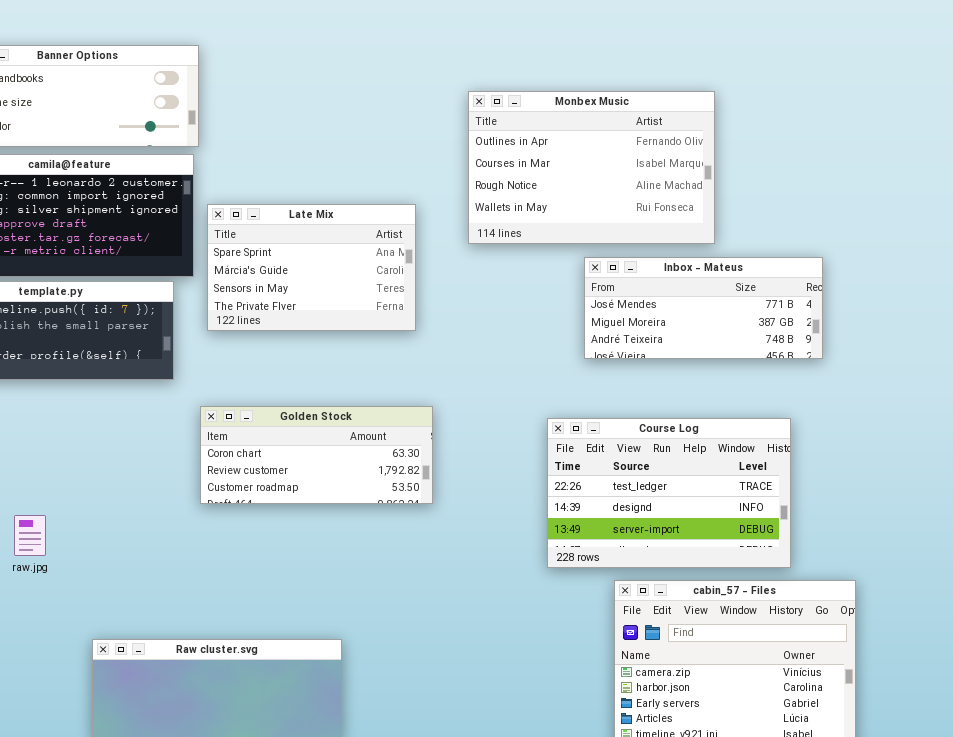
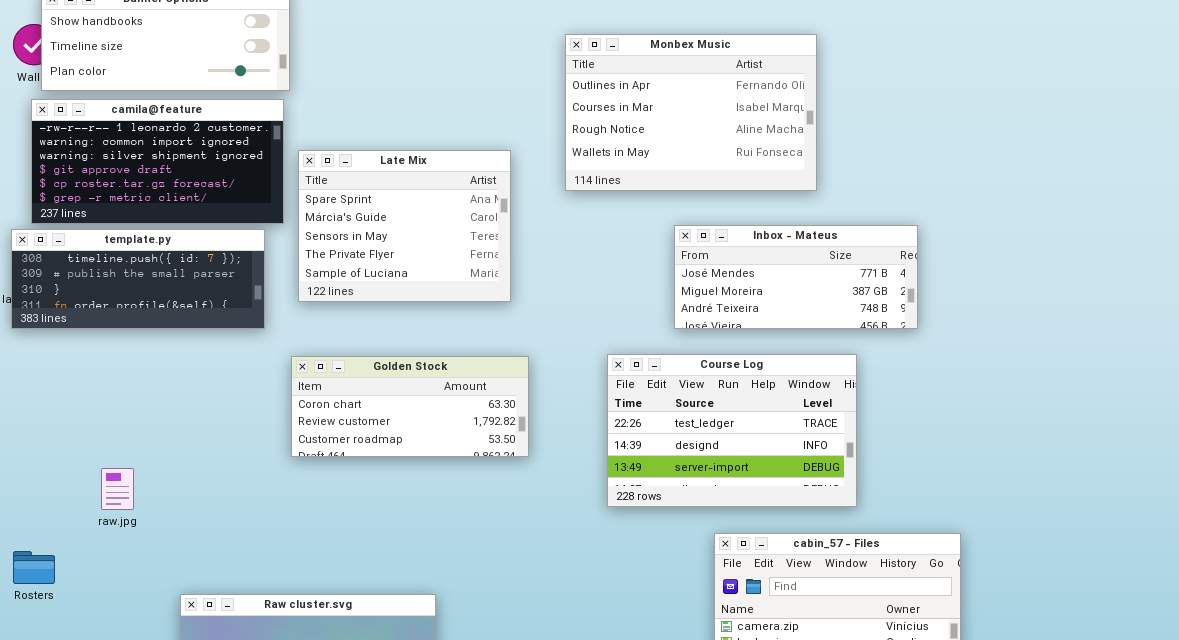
Late Mix: [207,204,416,331] -> [298,150,511,302], resized
Inbox - Mateus: [584,257,823,359] -> [674,225,918,329], moved
Course Log: [547,418,791,568] -> [607,354,857,507], moved

